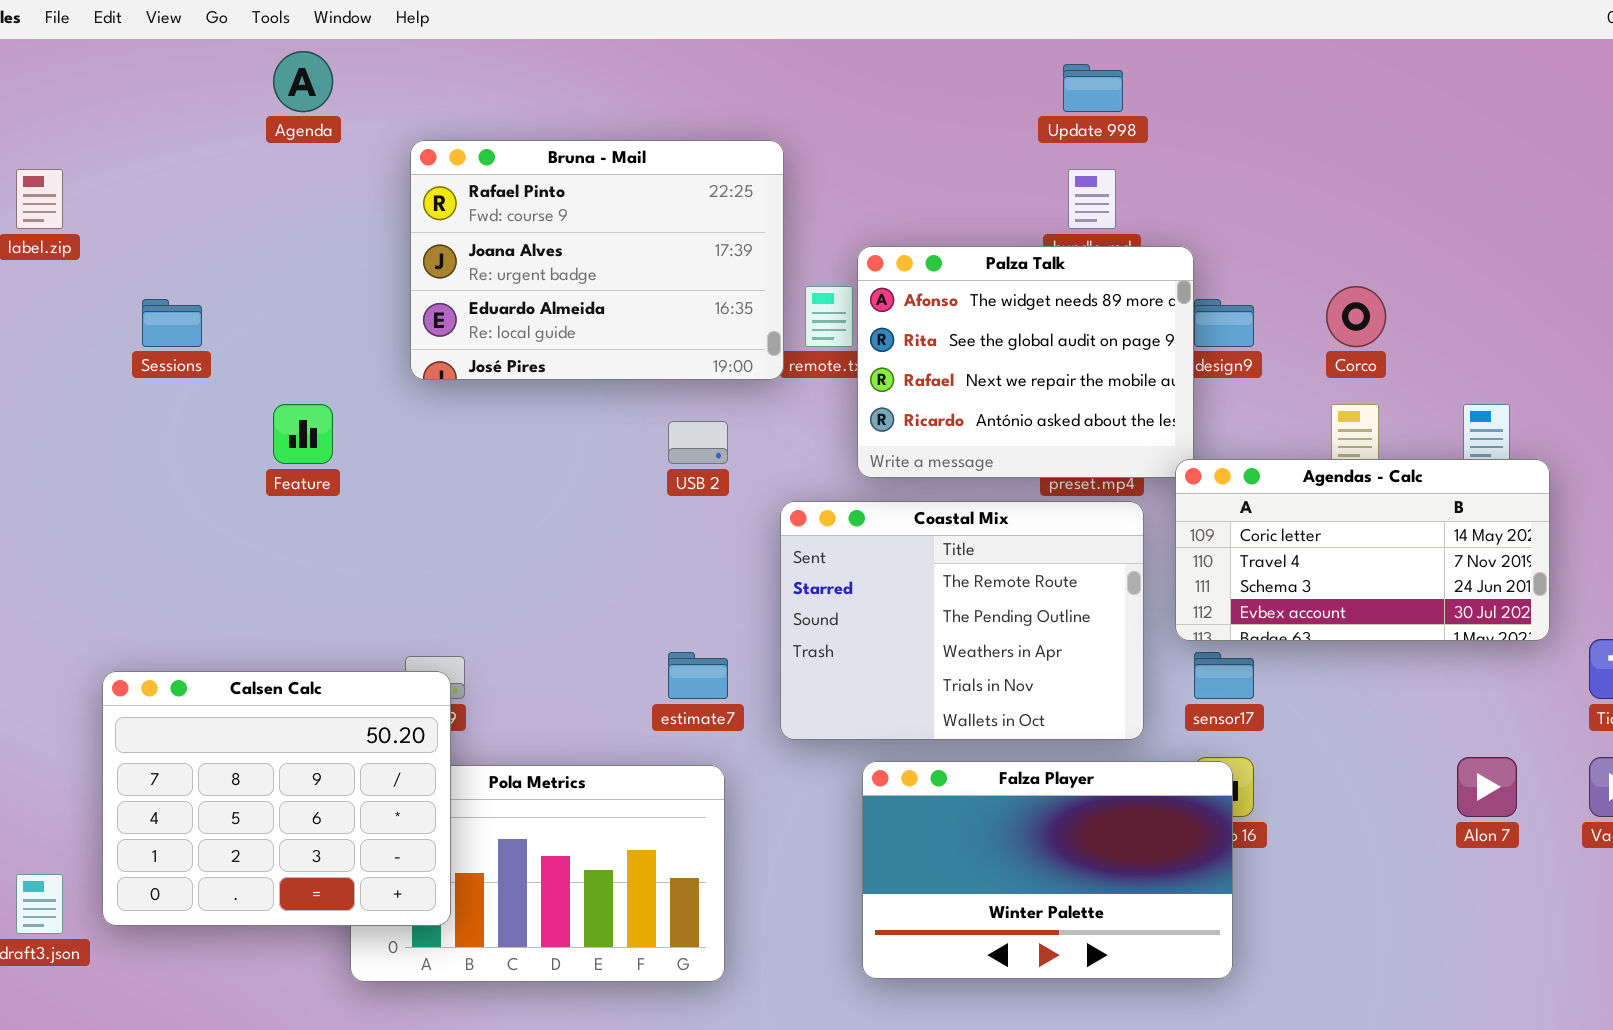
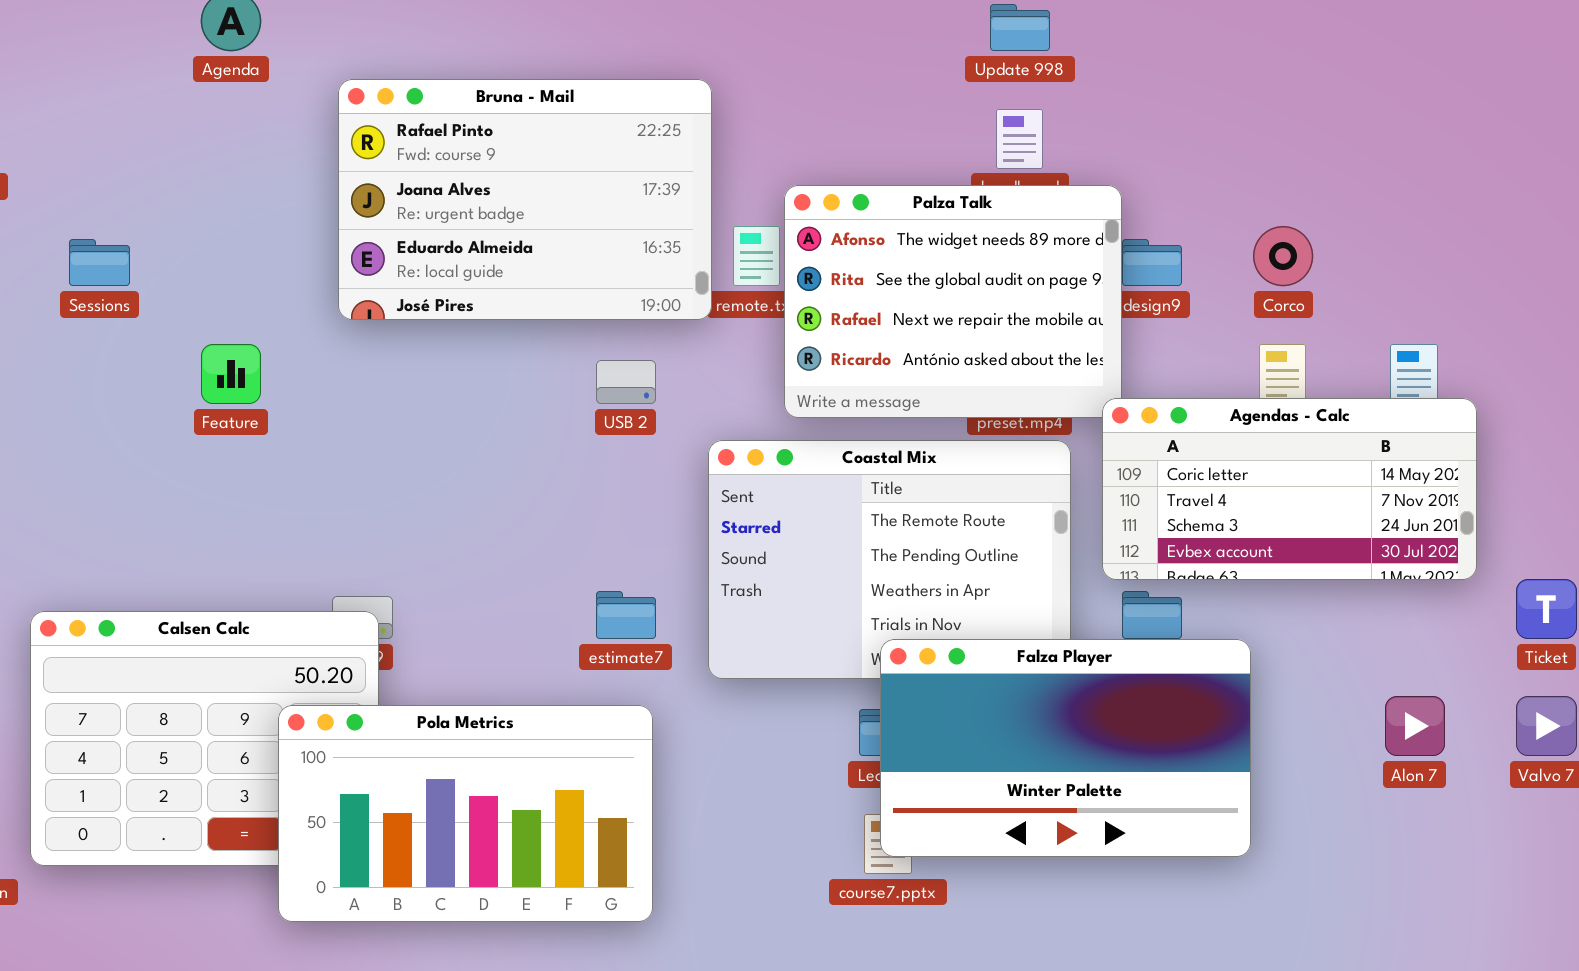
Falza Player: [862,761,1233,979] -> [880,639,1251,857], moved
Pola Metrics: [350,765,725,982] -> [278,705,653,922], raised

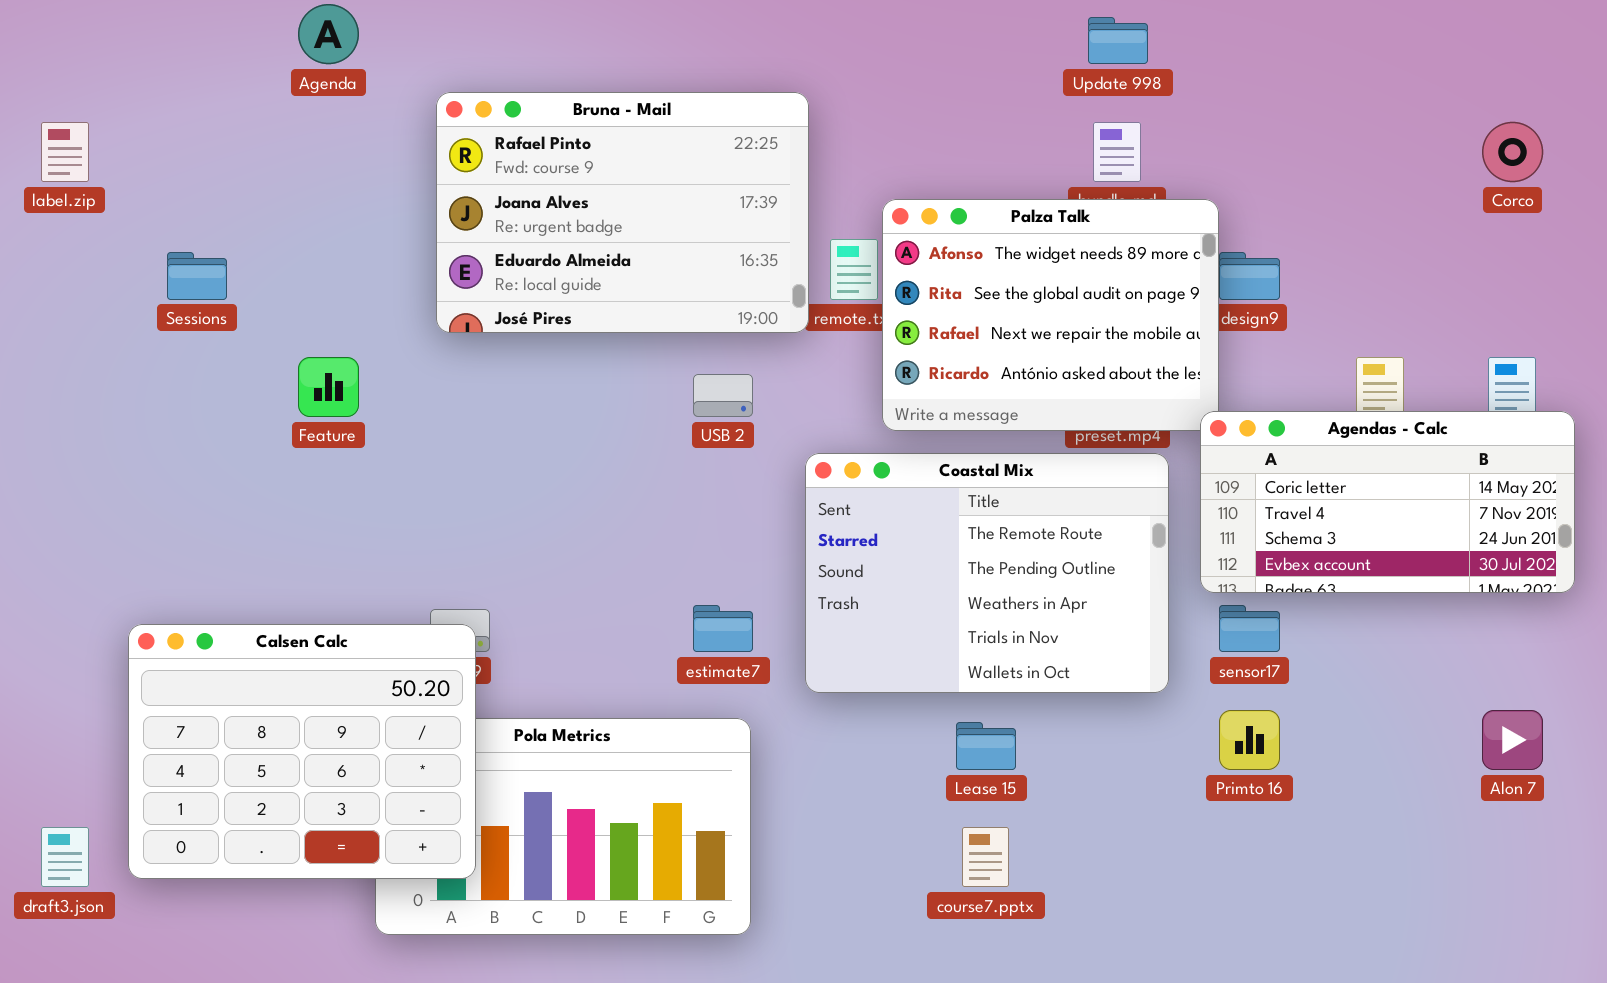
Corco: [1253,226,1313,286] -> [1482,122,1543,182], moved
Calsen Calc: [30,611,379,866] -> [128,624,476,879], raised
Falza Player: [880,639,1251,857] -> none, closed

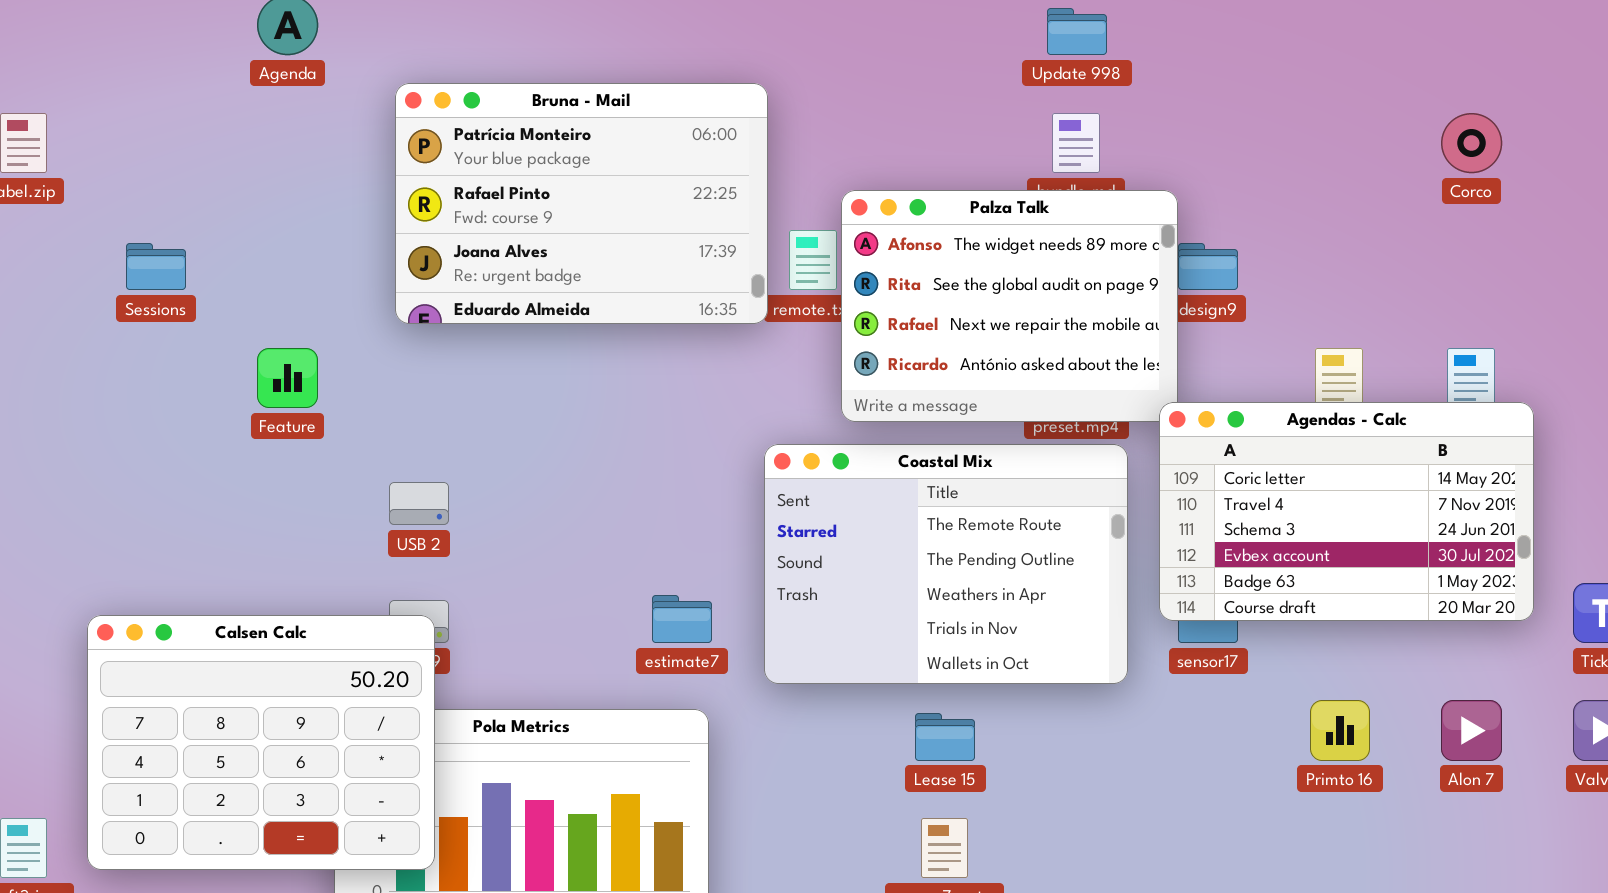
Bruna - Mail: [436,92,809,333] -> [395,83,768,324], scrolled up 1 row
USB 2: [693,374,753,417] -> [389,482,449,525], moved
Agendas - Calc: [1200,411,1575,593] -> [1159,402,1534,621], resized
Primto 16: [1219,710,1280,770] -> [1310,700,1370,761], moved

